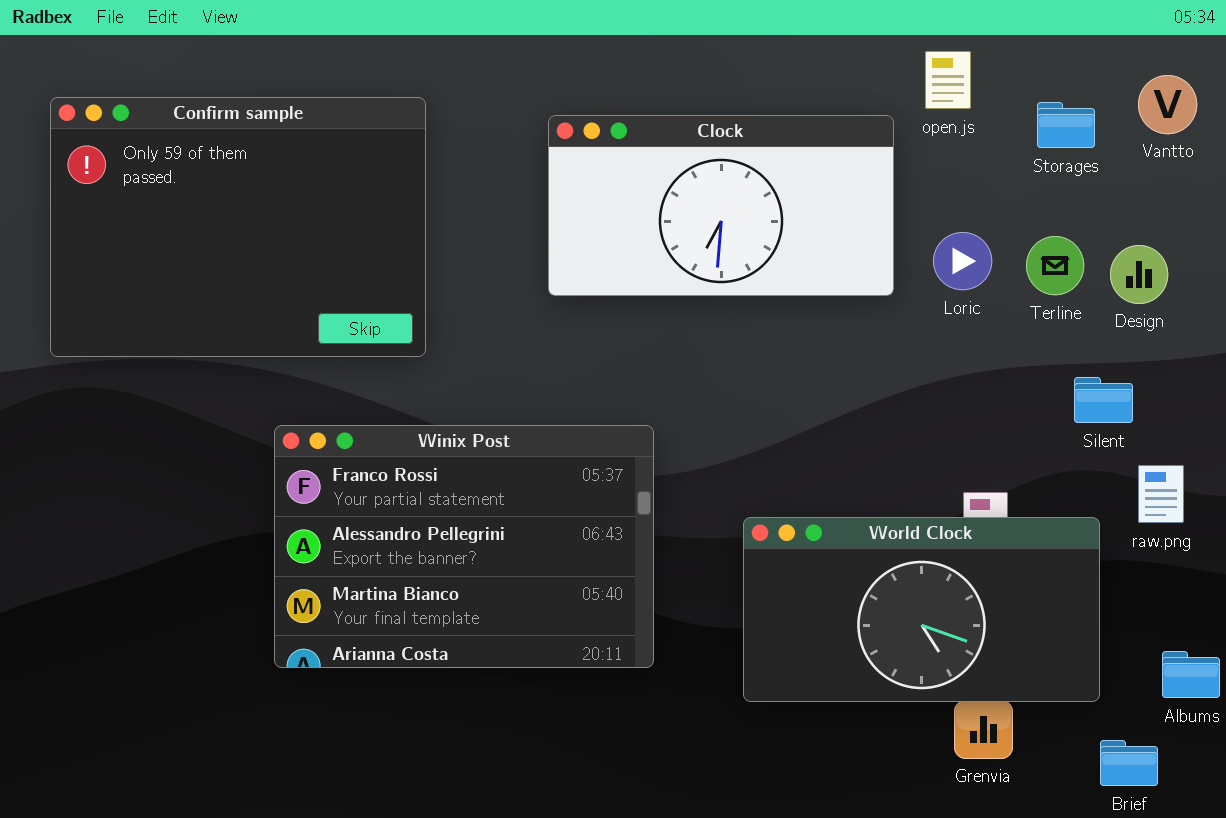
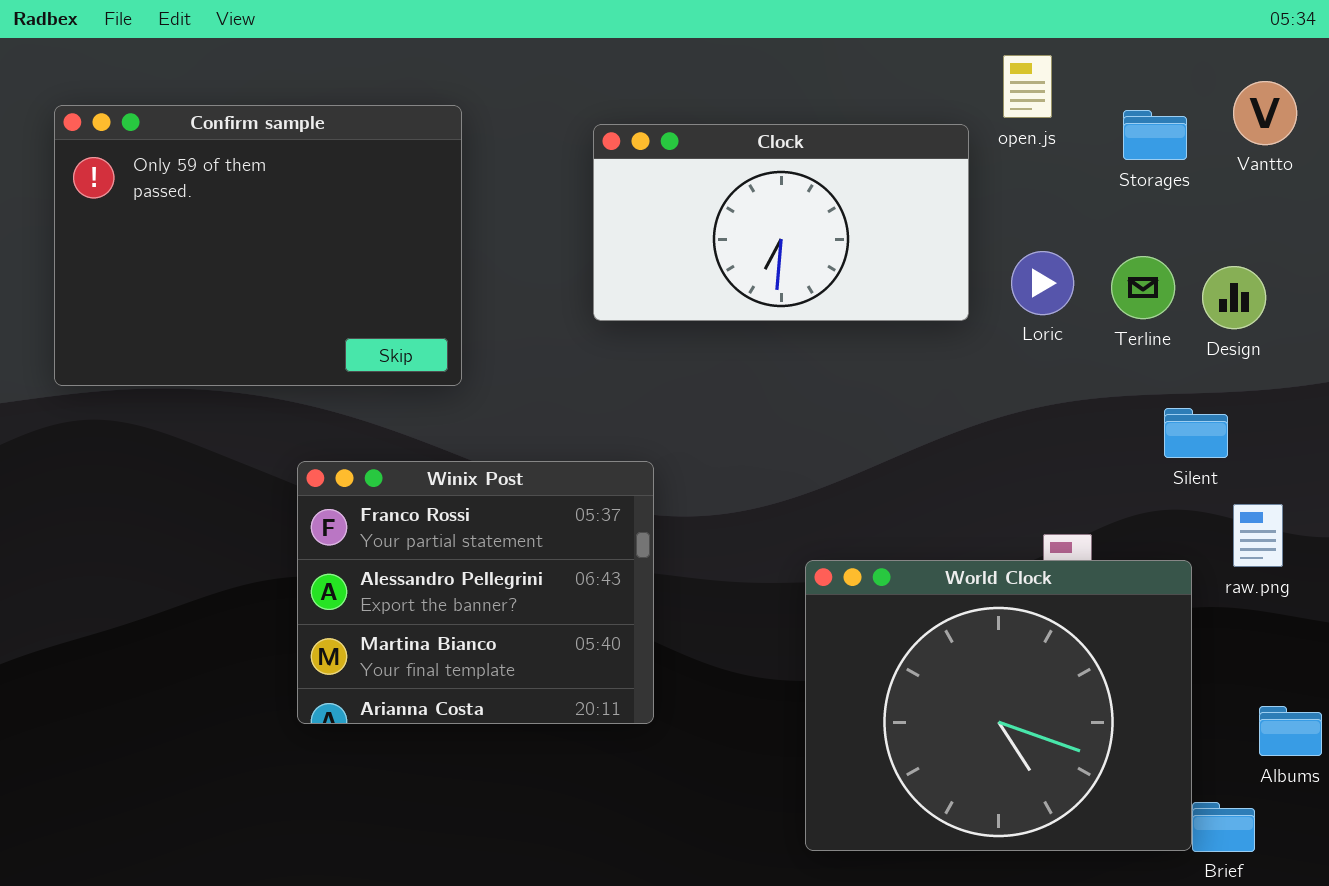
Winix Post: [274,425,654,668] -> [297,461,654,724], resized
World Clock: [743,517,1100,702] -> [805,560,1192,851], resized

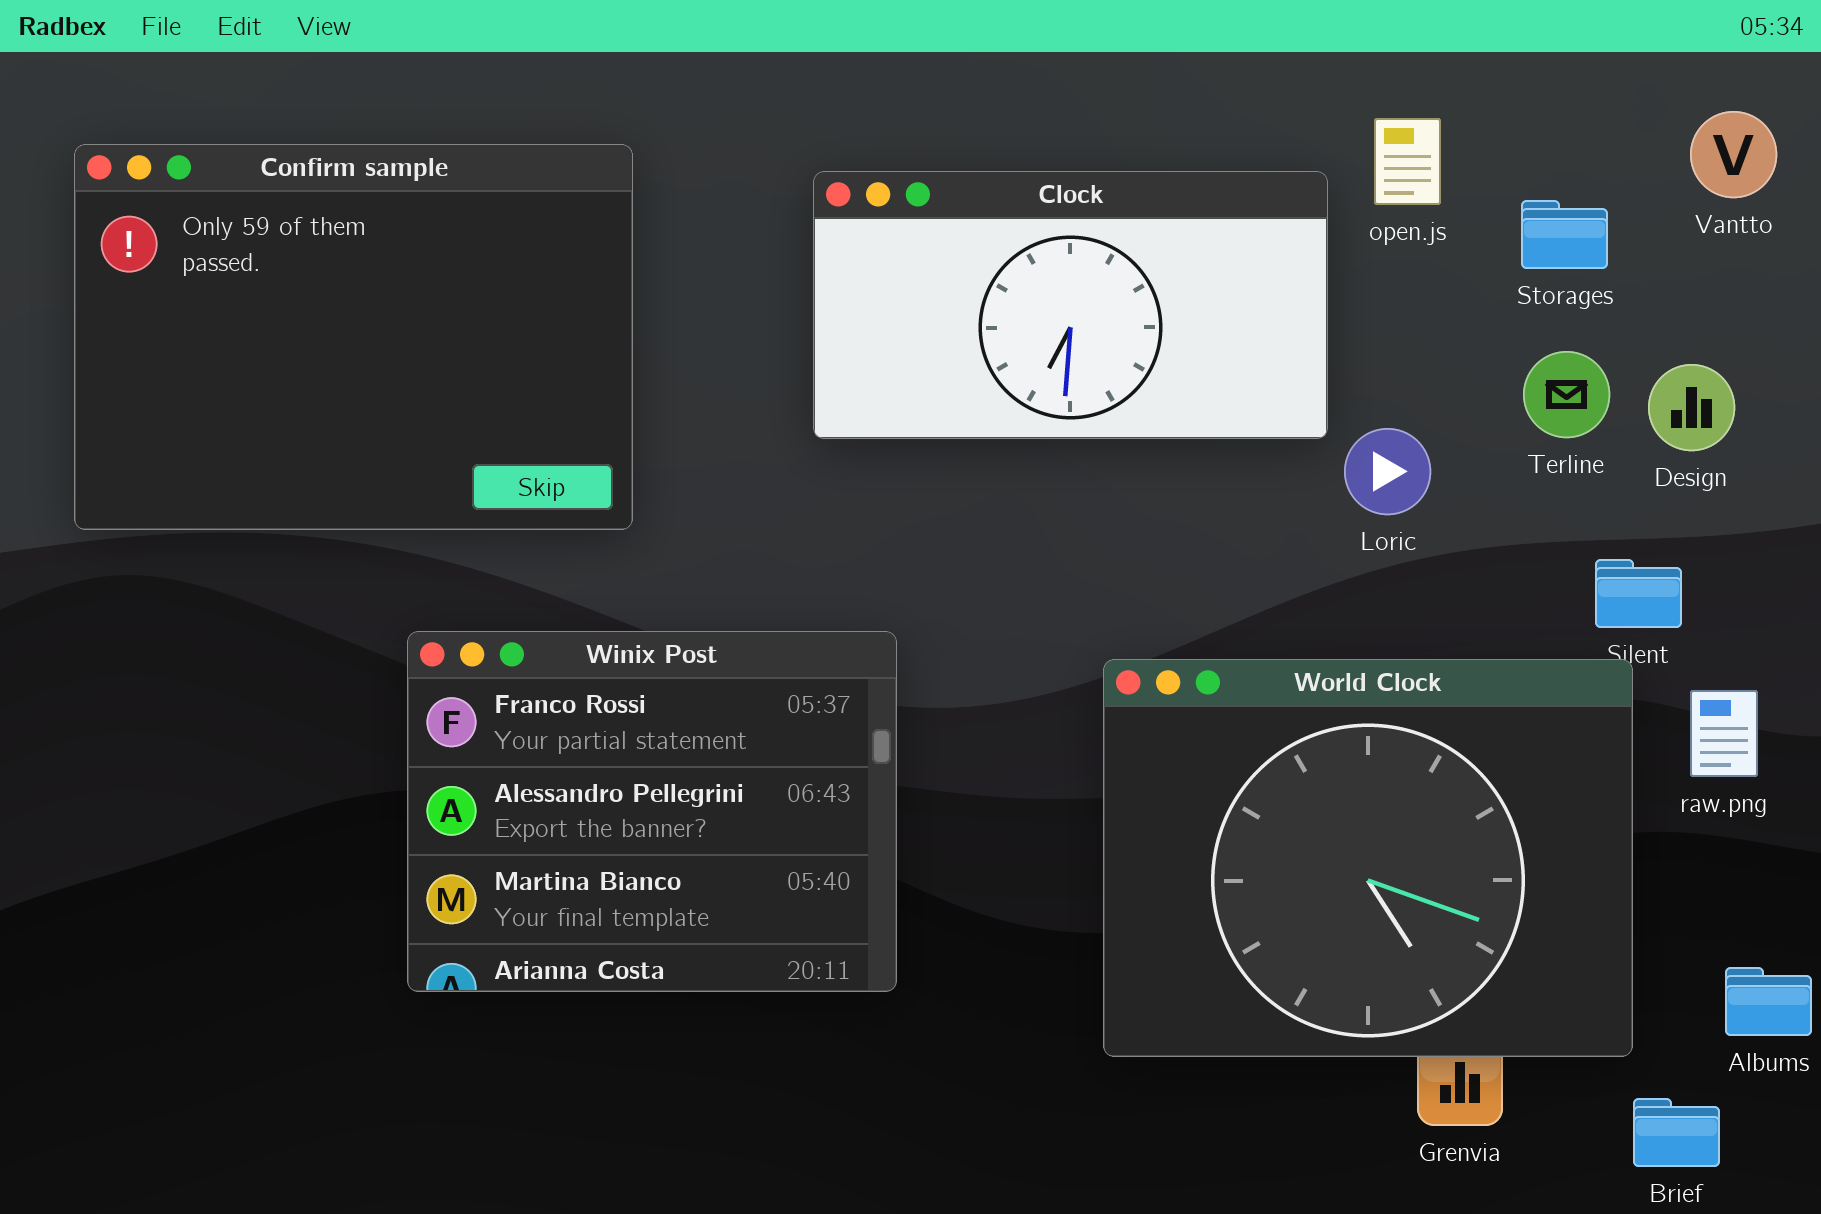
open.js: [1003,55,1052,118] -> [1374,118,1441,205], moved
Storages: [1123,110,1187,160] -> [1521,200,1608,269], moved
Loric: [1011,251,1074,315] -> [1344,428,1431,515], moved
World Clock: [805,560,1192,851] -> [1103,659,1633,1057], moved

